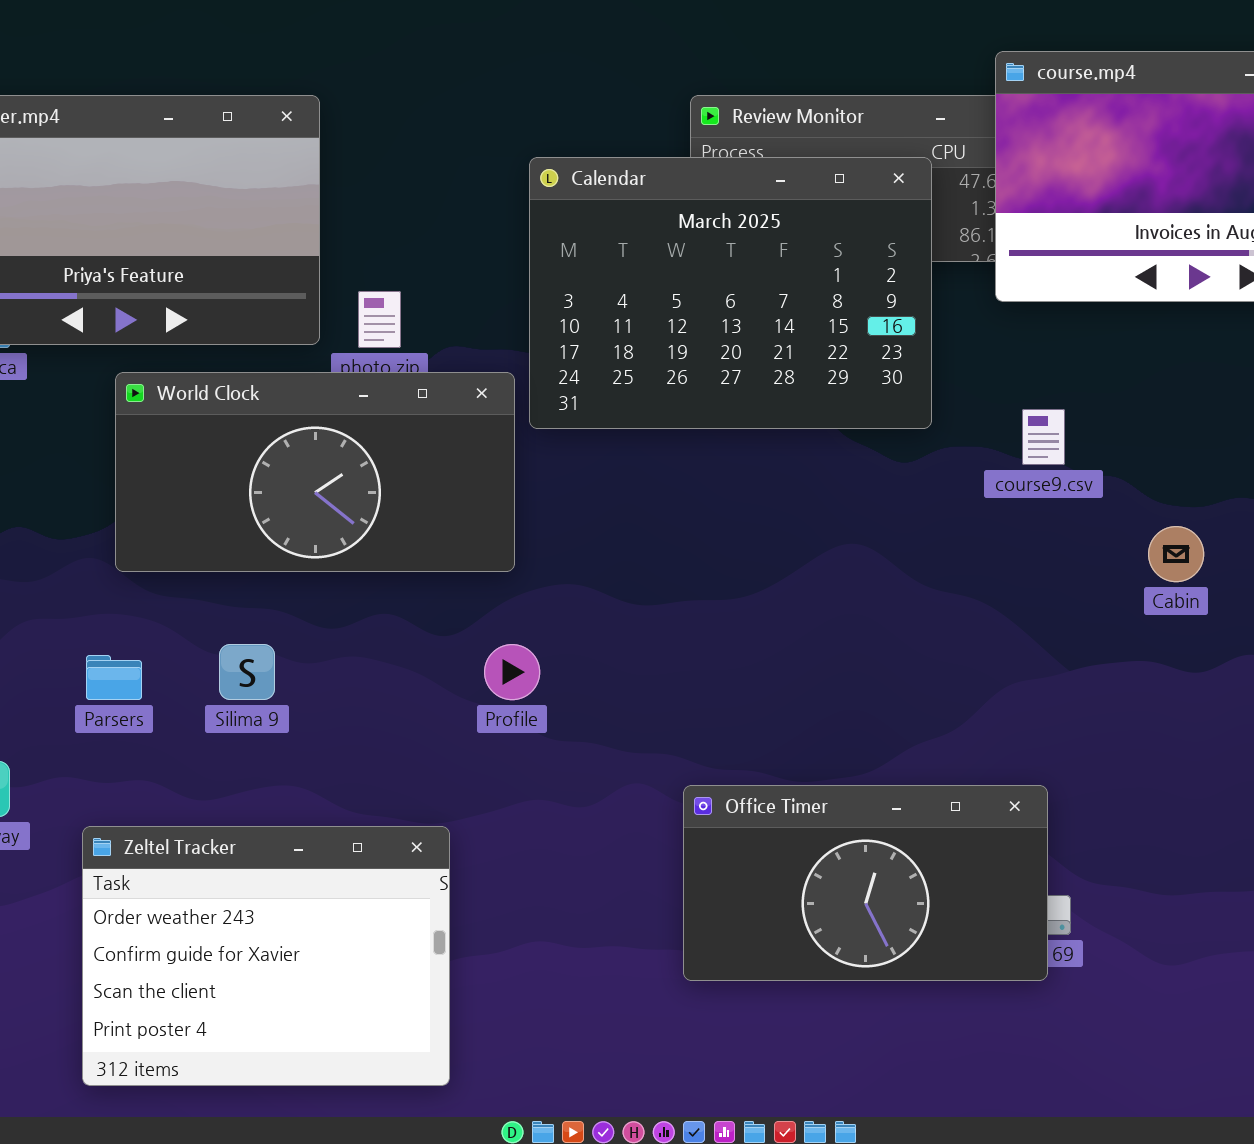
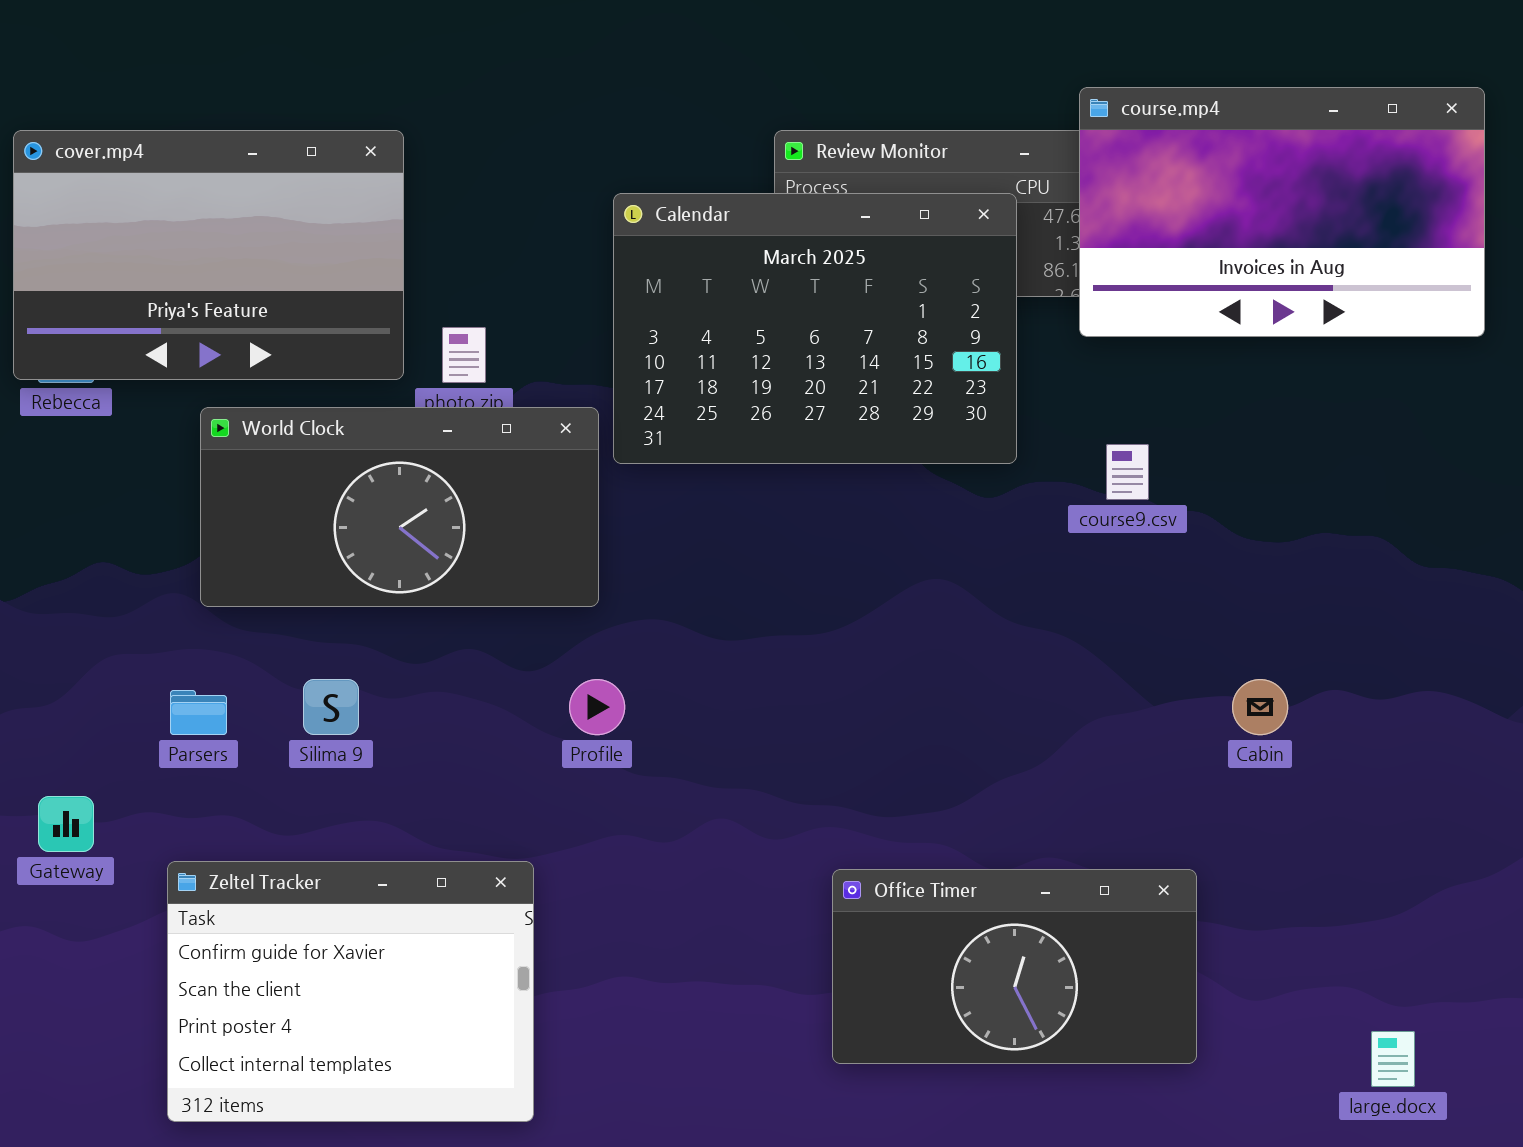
Cabin: [1148,526,1204,582] -> [1232,679,1288,735], moved
Office Timer: [683,785,1048,981] -> [832,869,1197,1064], moved
Zeltel Tracker: [82,826,450,1086] -> [167,861,534,1122], scrolled down 1 row

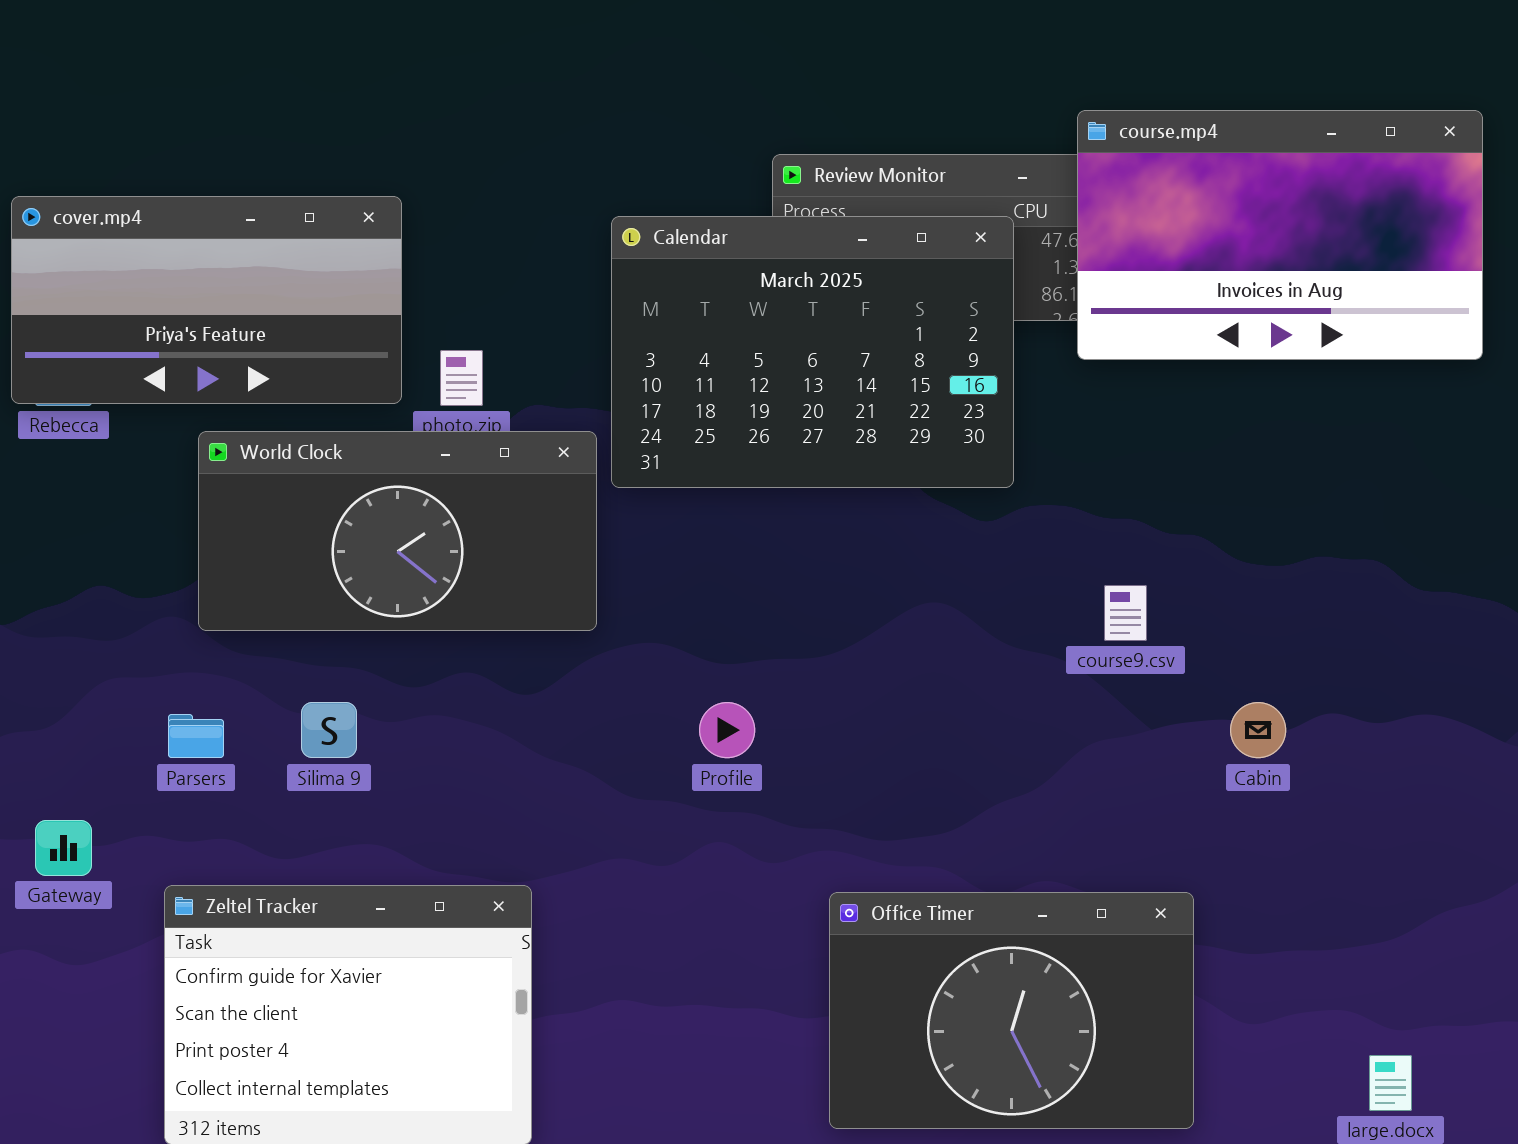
cover.mp4: [13,130,404,380] -> [11,196,402,404], resized
course9.csv: [1106,444,1149,500] -> [1104,585,1147,641], moved
Profile: [569,679,625,735] -> [699,702,755,758], moved
Office Timer: [832,869,1197,1064] -> [829,892,1194,1129], resized

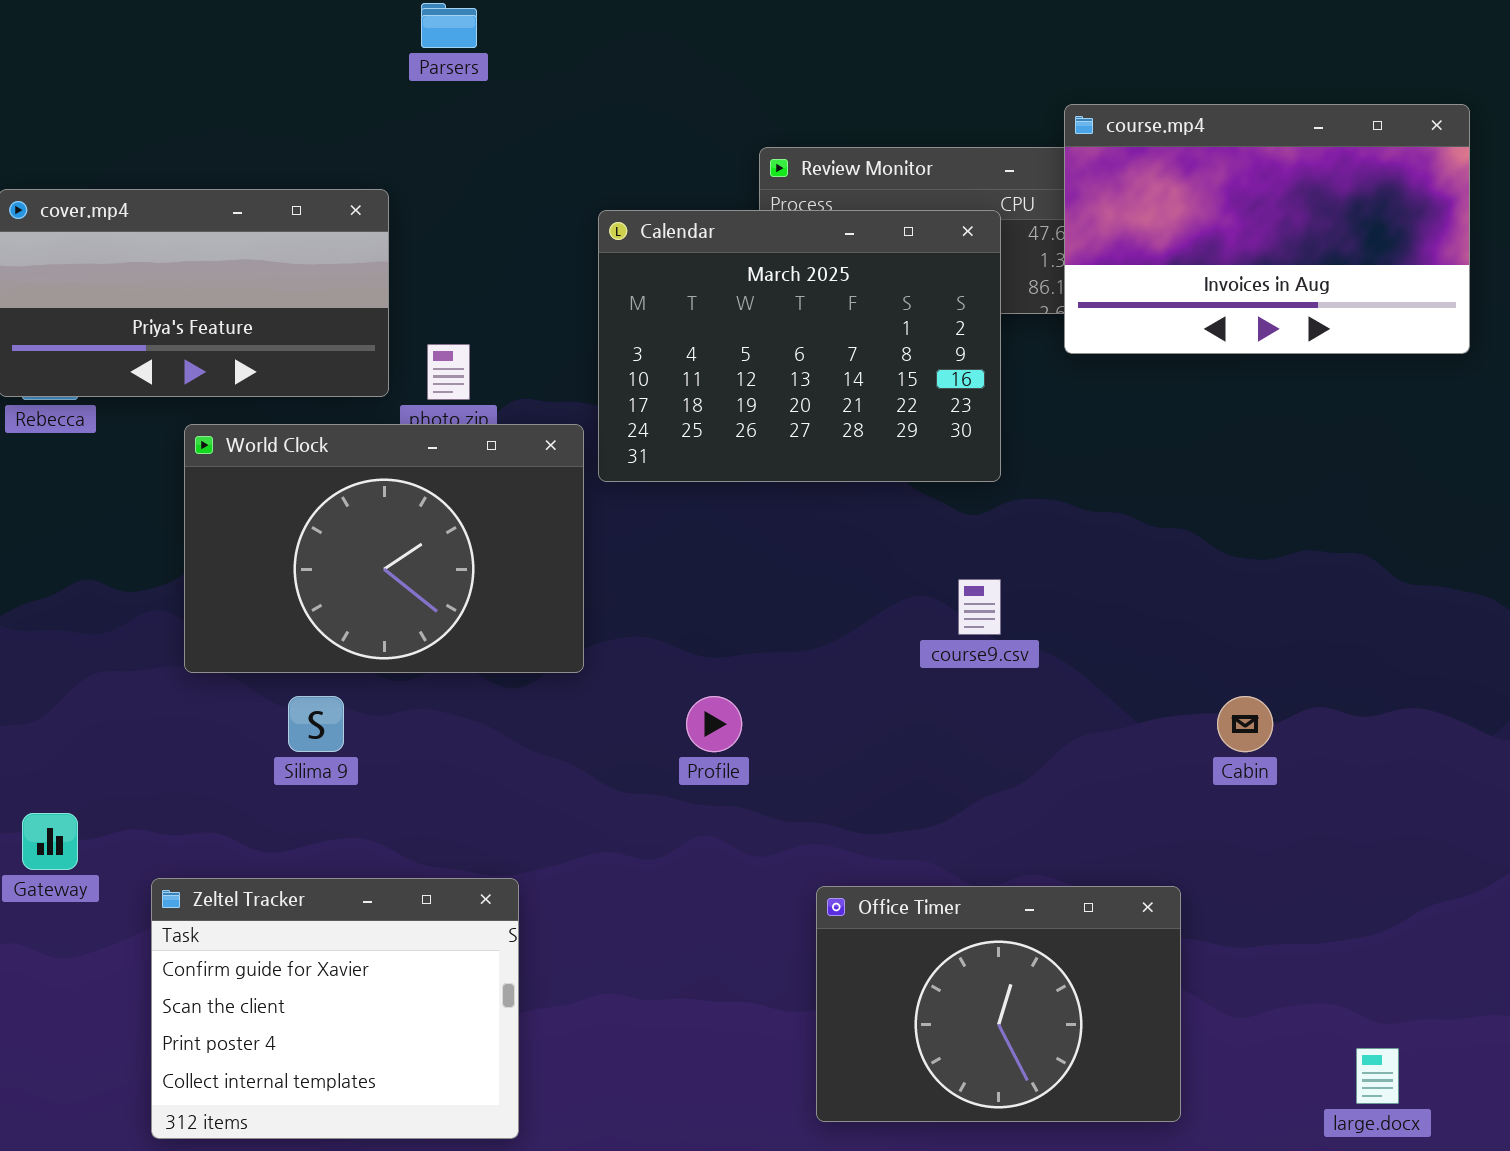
World Clock: [198,431,597,631] -> [184,424,584,673], resized
course9.csv: [1104,585,1147,641] -> [958,579,1001,635], moved
Parsers: [168,714,224,758] -> [421,3,477,48], moved

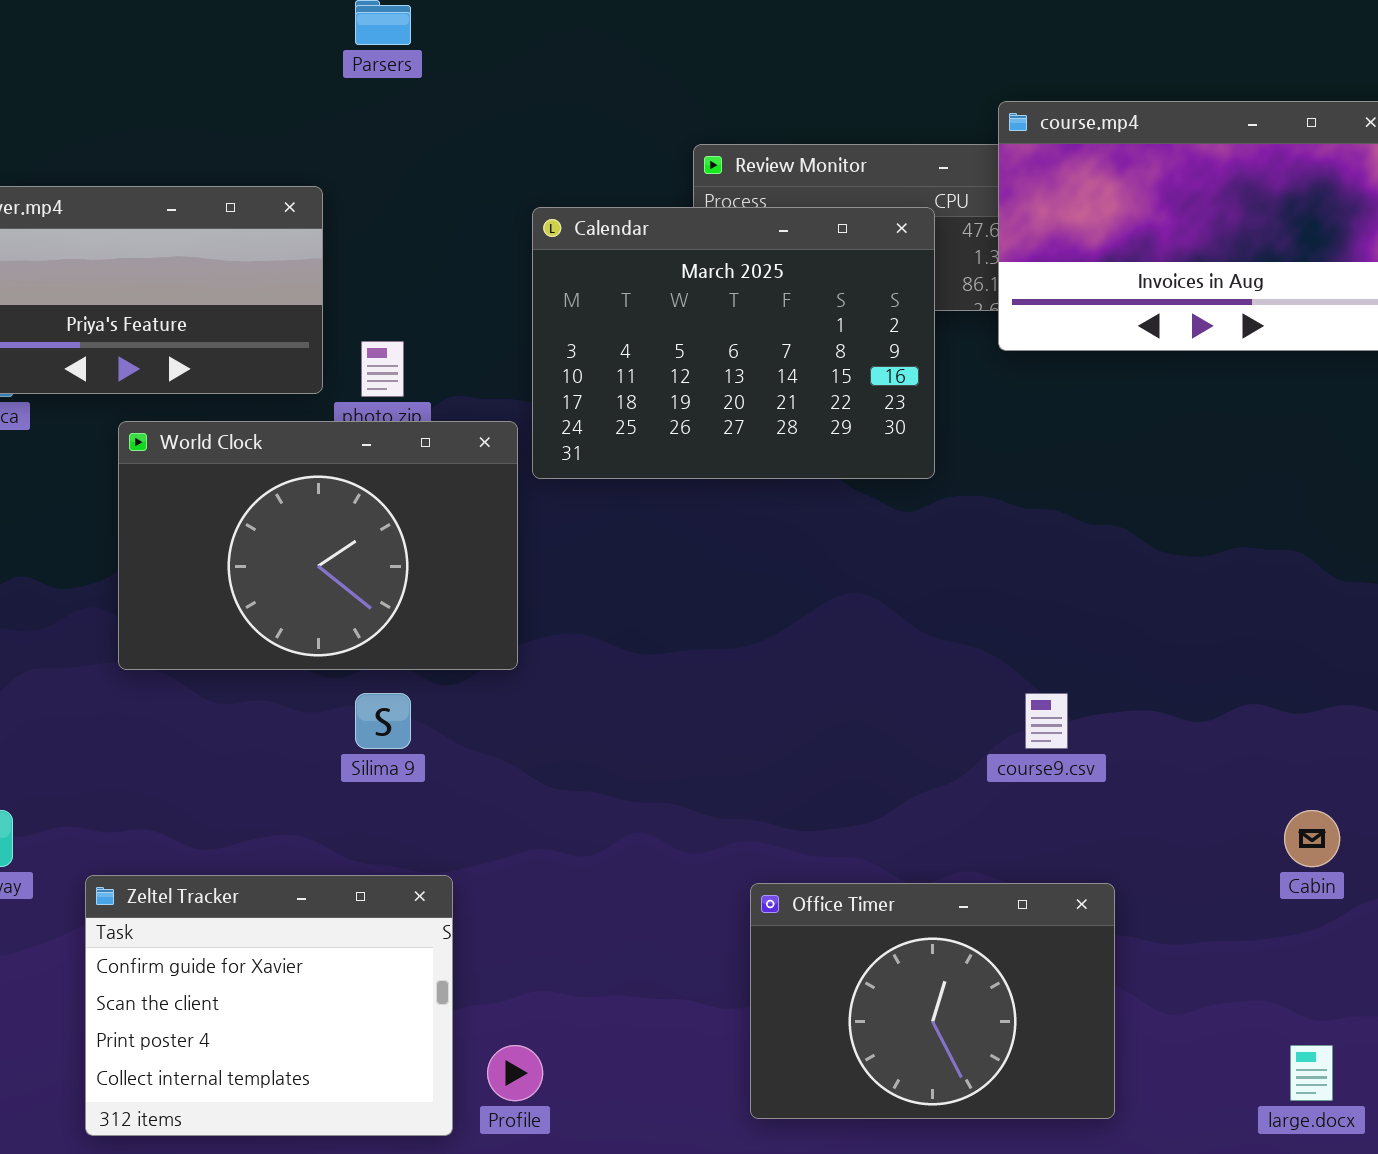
course9.csv: [958,579,1001,635] -> [1025,693,1068,749], moved
Silima 9: [288,696,344,752] -> [355,693,411,749], moved
Profile: [686,696,742,752] -> [487,1045,543,1101], moved
Cabin: [1217,696,1273,752] -> [1284,810,1340,867], moved

